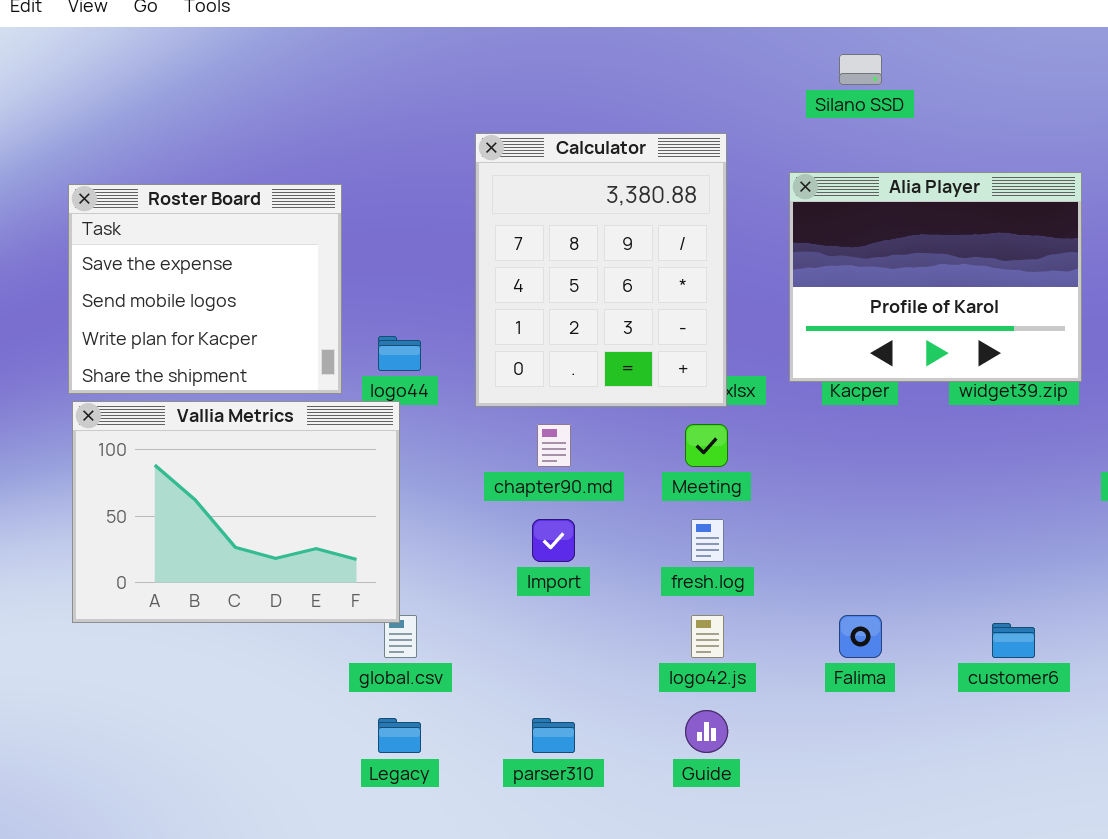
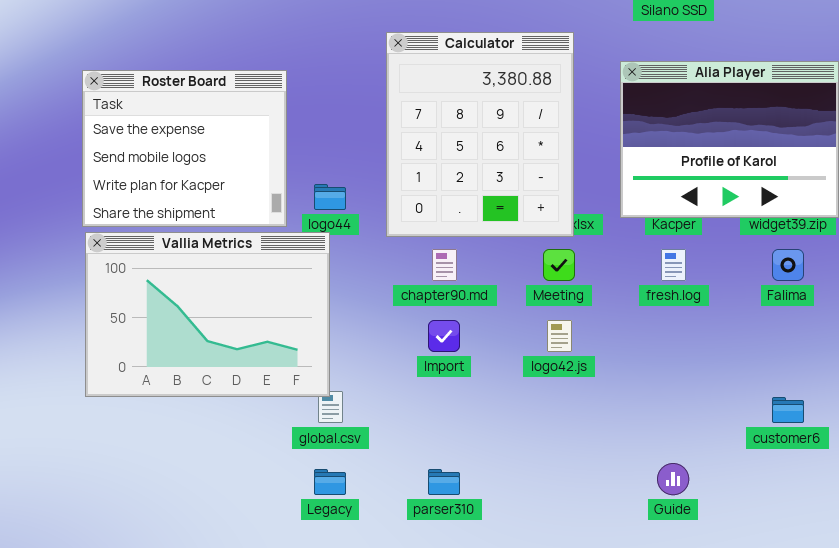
fresh.log: [691,519,724,562] -> [661,249,686,281], moved
logo42.js: [691,615,724,658] -> [547,320,572,352], moved
Falima: [839,615,882,658] -> [772,249,804,281], moved
Guide: [685,710,728,753] -> [657,463,689,495], moved

